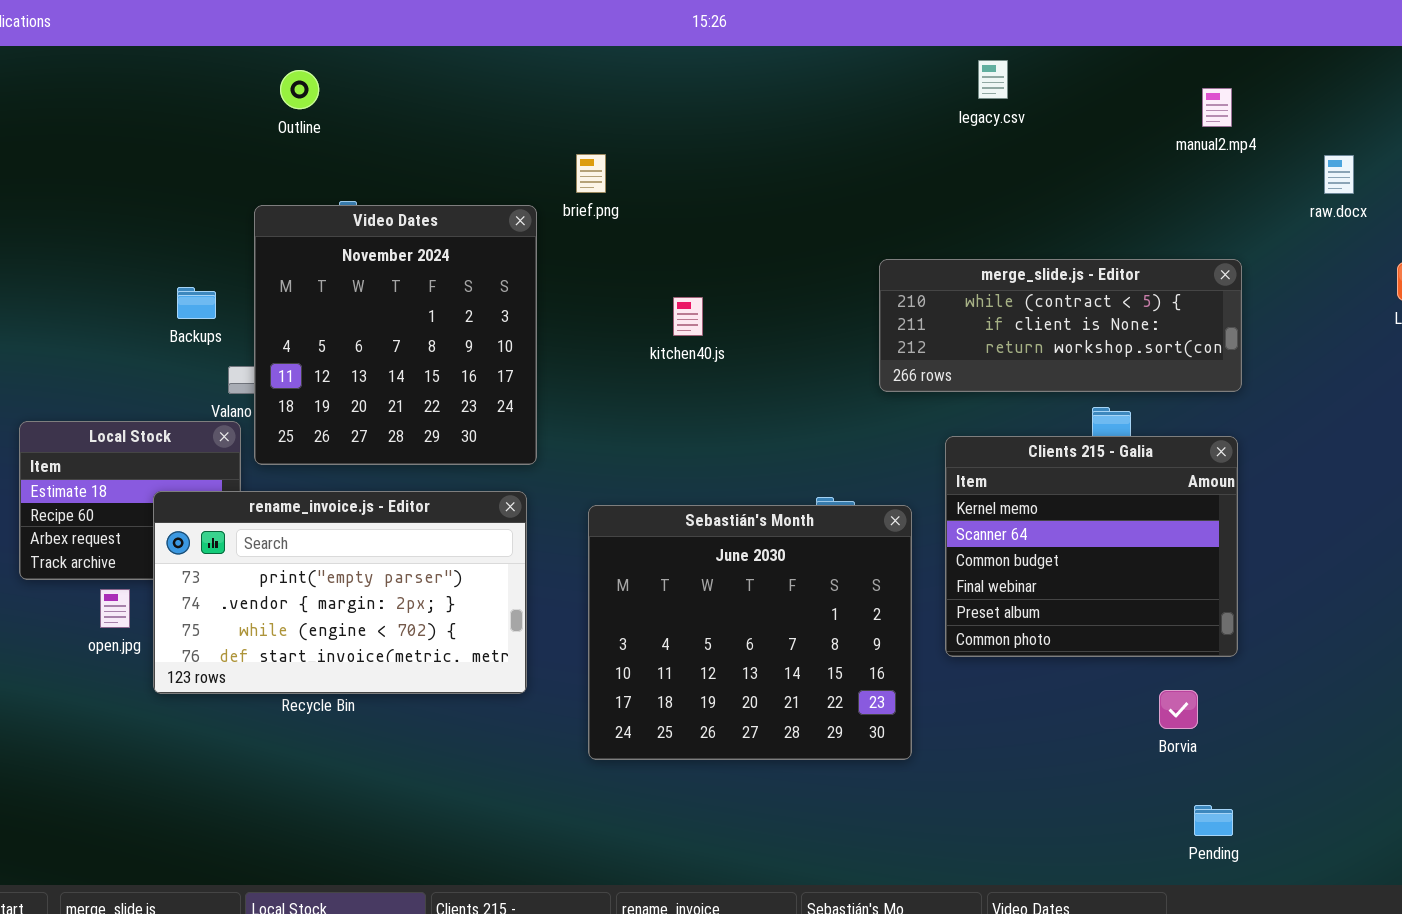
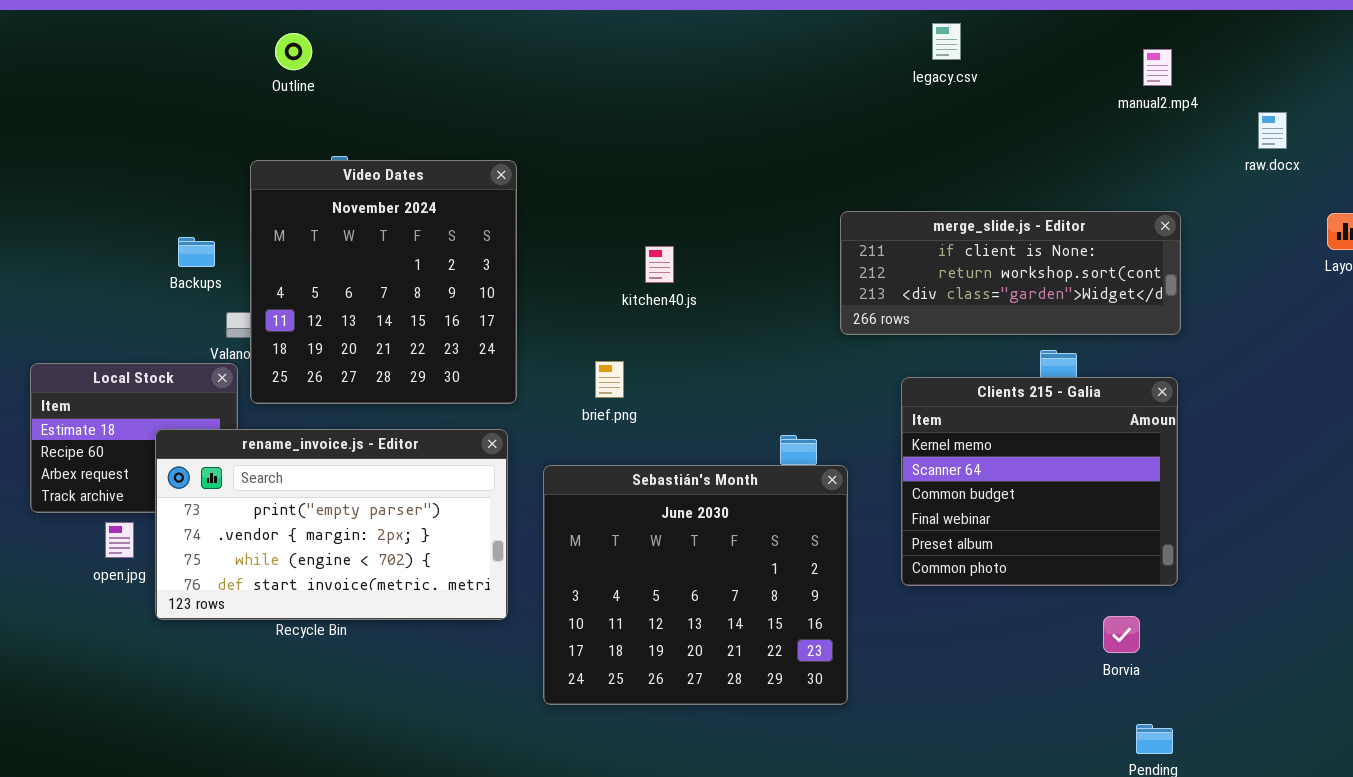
brief.png: [576,154,606,193] -> [595,361,624,398], moved
merge_slide.js - Editor: [879,259,1242,392] -> [840,211,1181,335], scrolled down 1 row
Sebastián's Month: [588,505,912,760] -> [543,465,848,705], moved

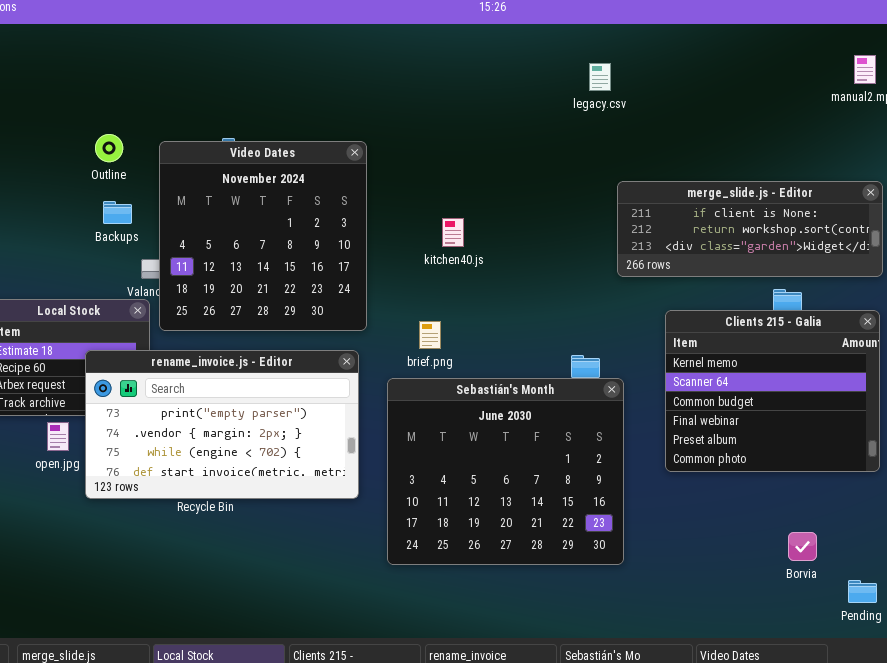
legacy.csv: [932,23,961,60] -> [589,63,611,91], moved
Outline: [275,33,312,70] -> [95,134,123,162], moved
kitchen40.js: [645,246,674,283] -> [442,218,464,247], moved
brief.png: [595,361,624,398] -> [419,321,441,349], moved
Borvia: [1103,616,1140,653] -> [788,532,817,561], moved

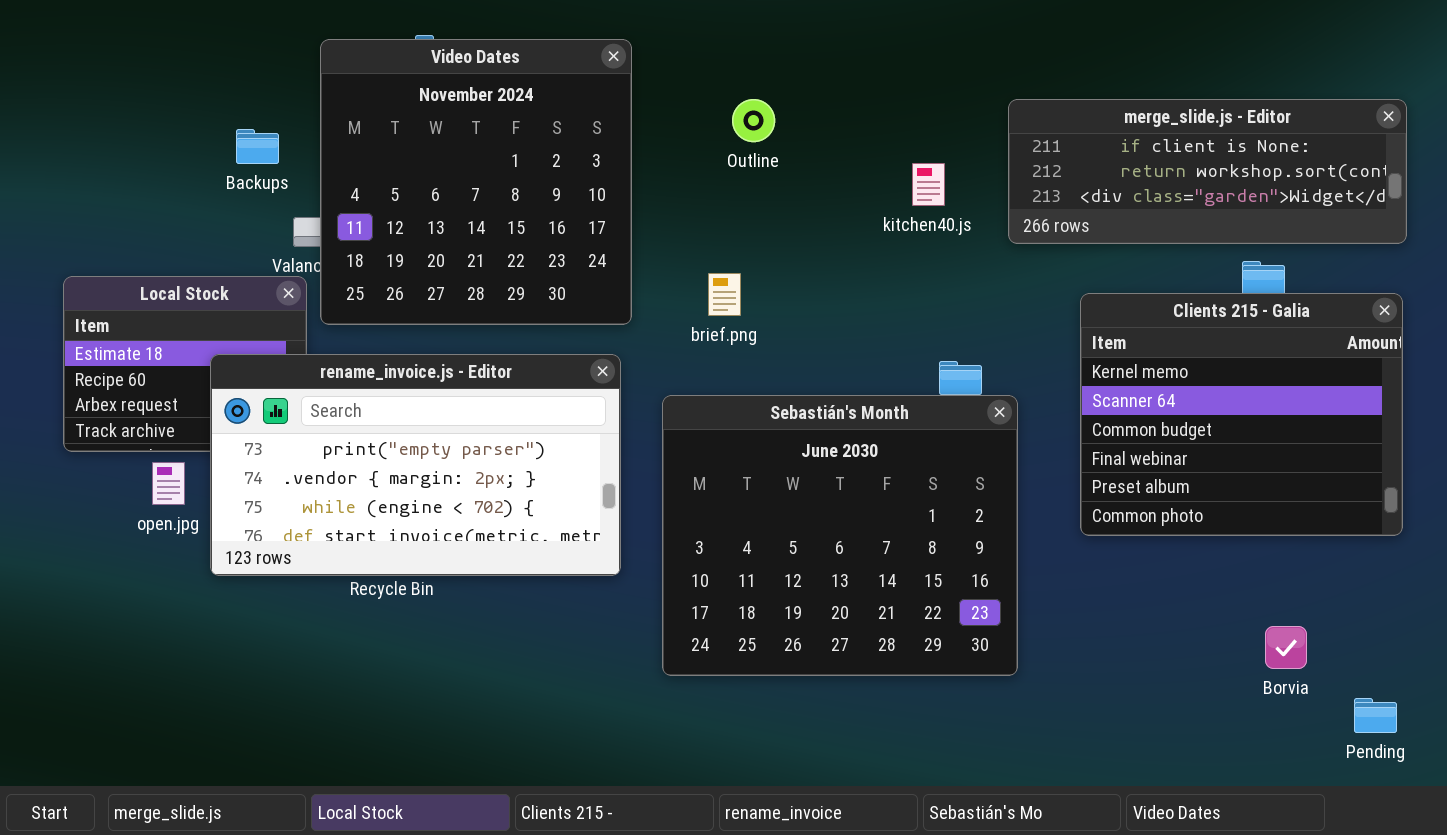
Outline: [95,134,123,162] -> [732,99,775,142], moved
kitchen40.js: [442,218,464,247] -> [912,163,945,206], moved
brief.png: [419,321,441,349] -> [708,273,741,316], moved

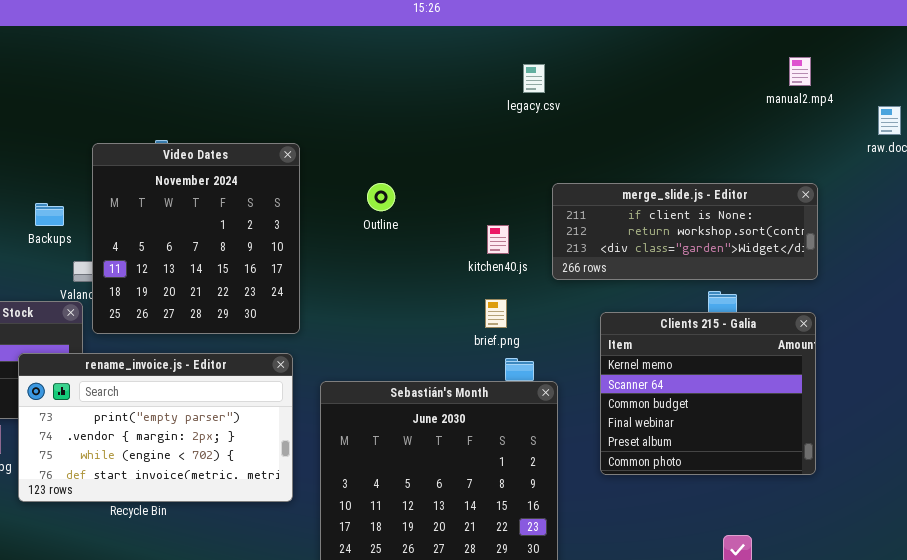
brief.png: [708,273,741,316] -> [485,299,507,328], moved

